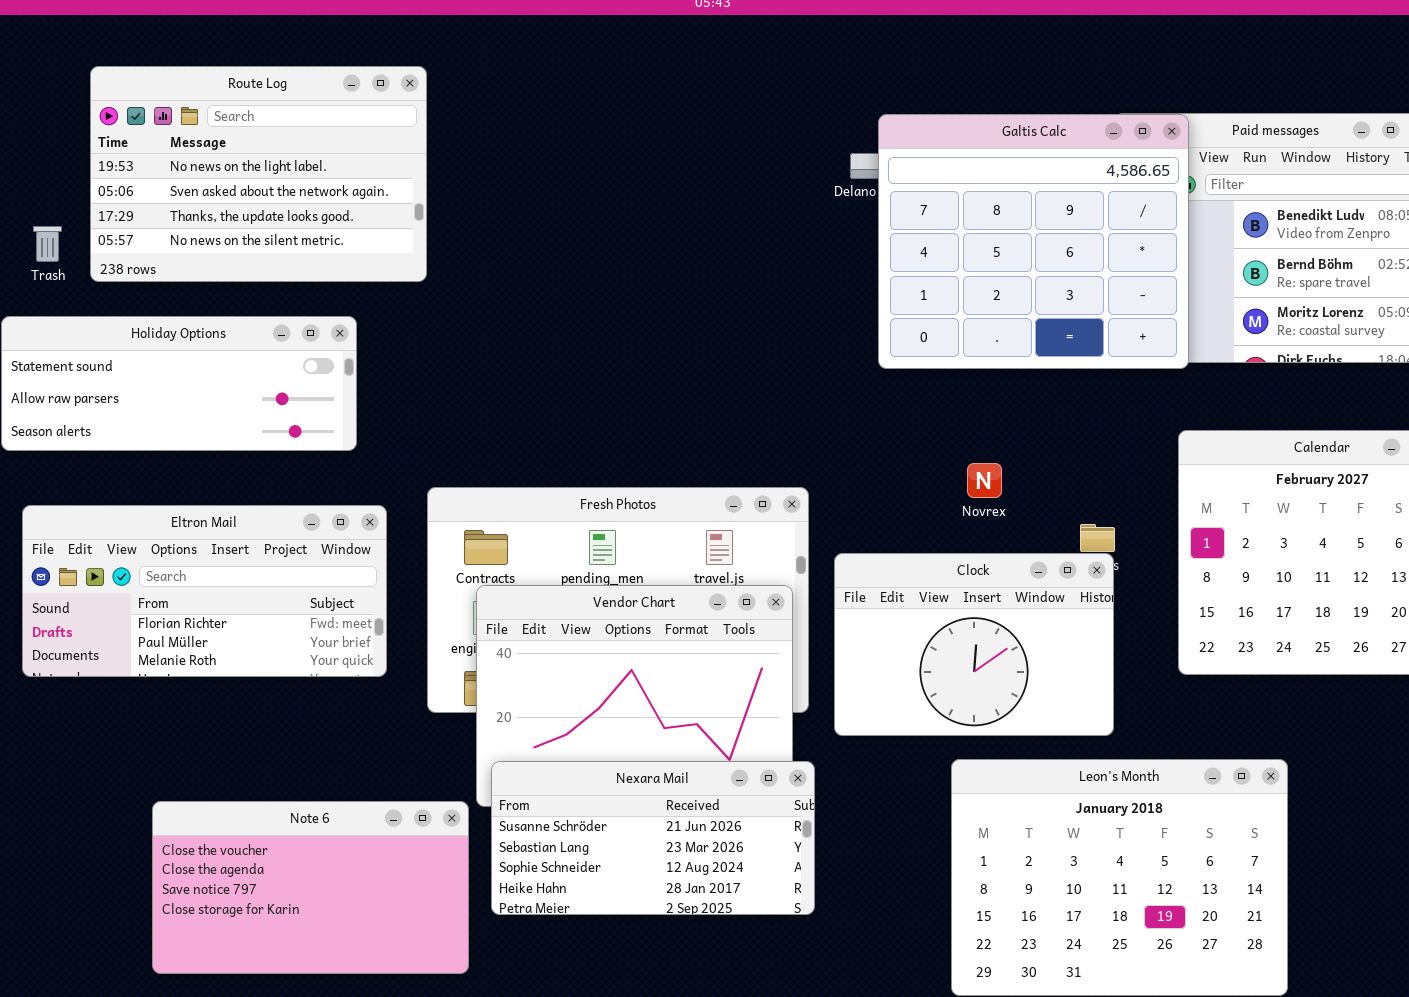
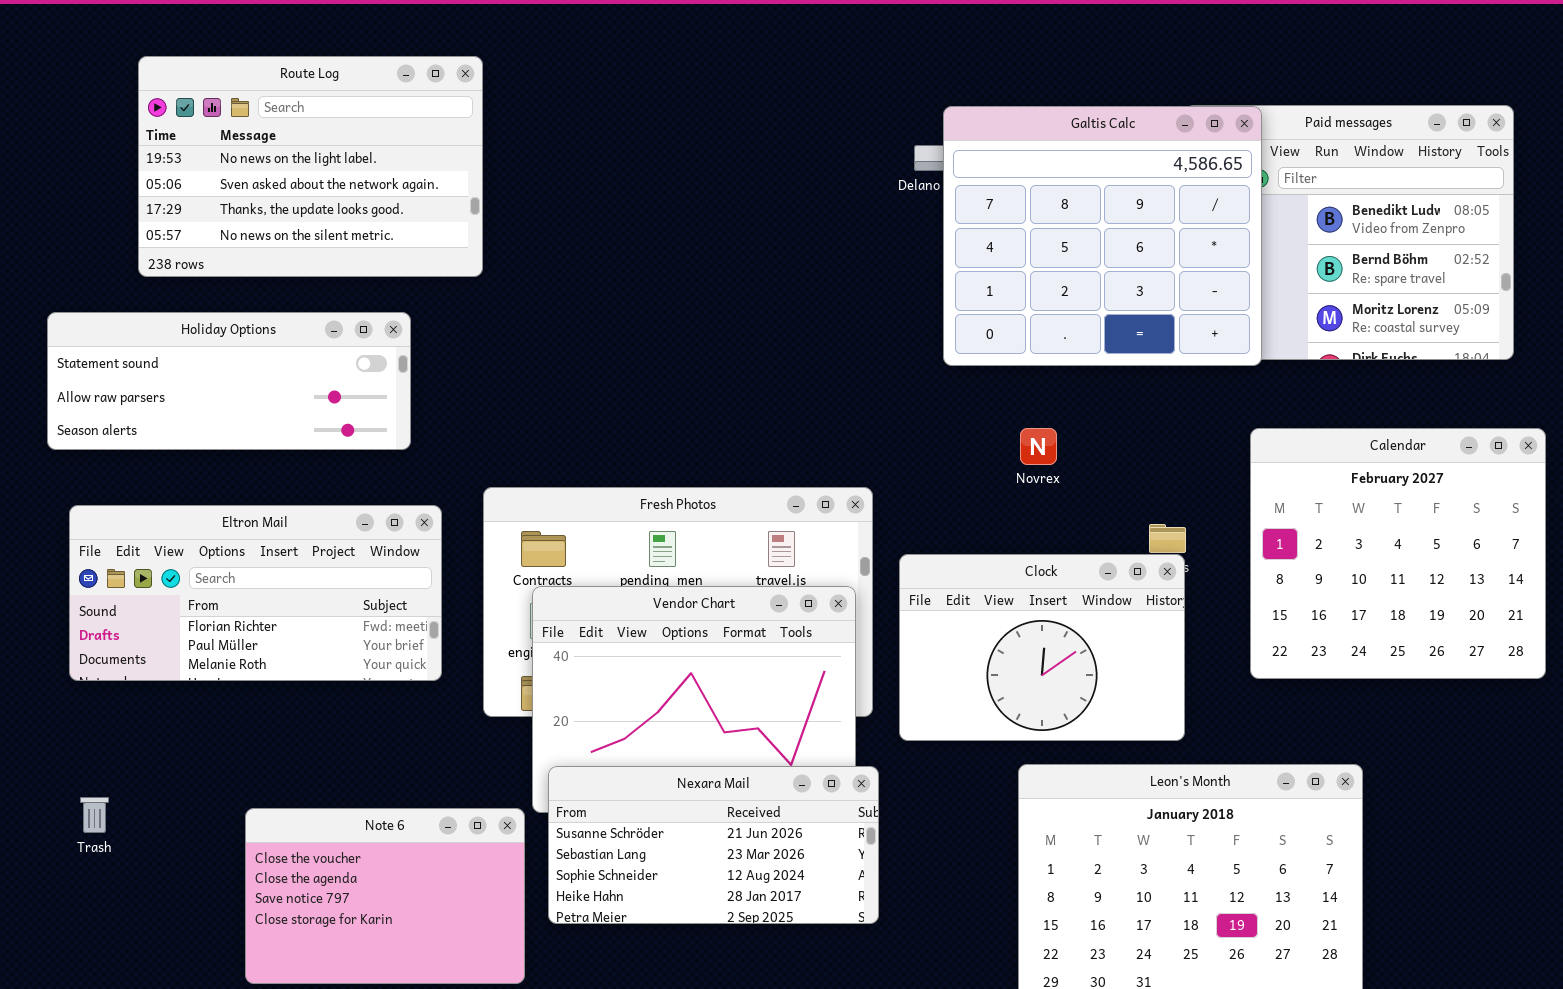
Trash: [33,226,62,262] -> [80,797,109,833], moved
Novrex: [967,463,1002,498] -> [1020,428,1057,465], moved
Note 6: [152,801,469,974] -> [245,808,525,984], resized

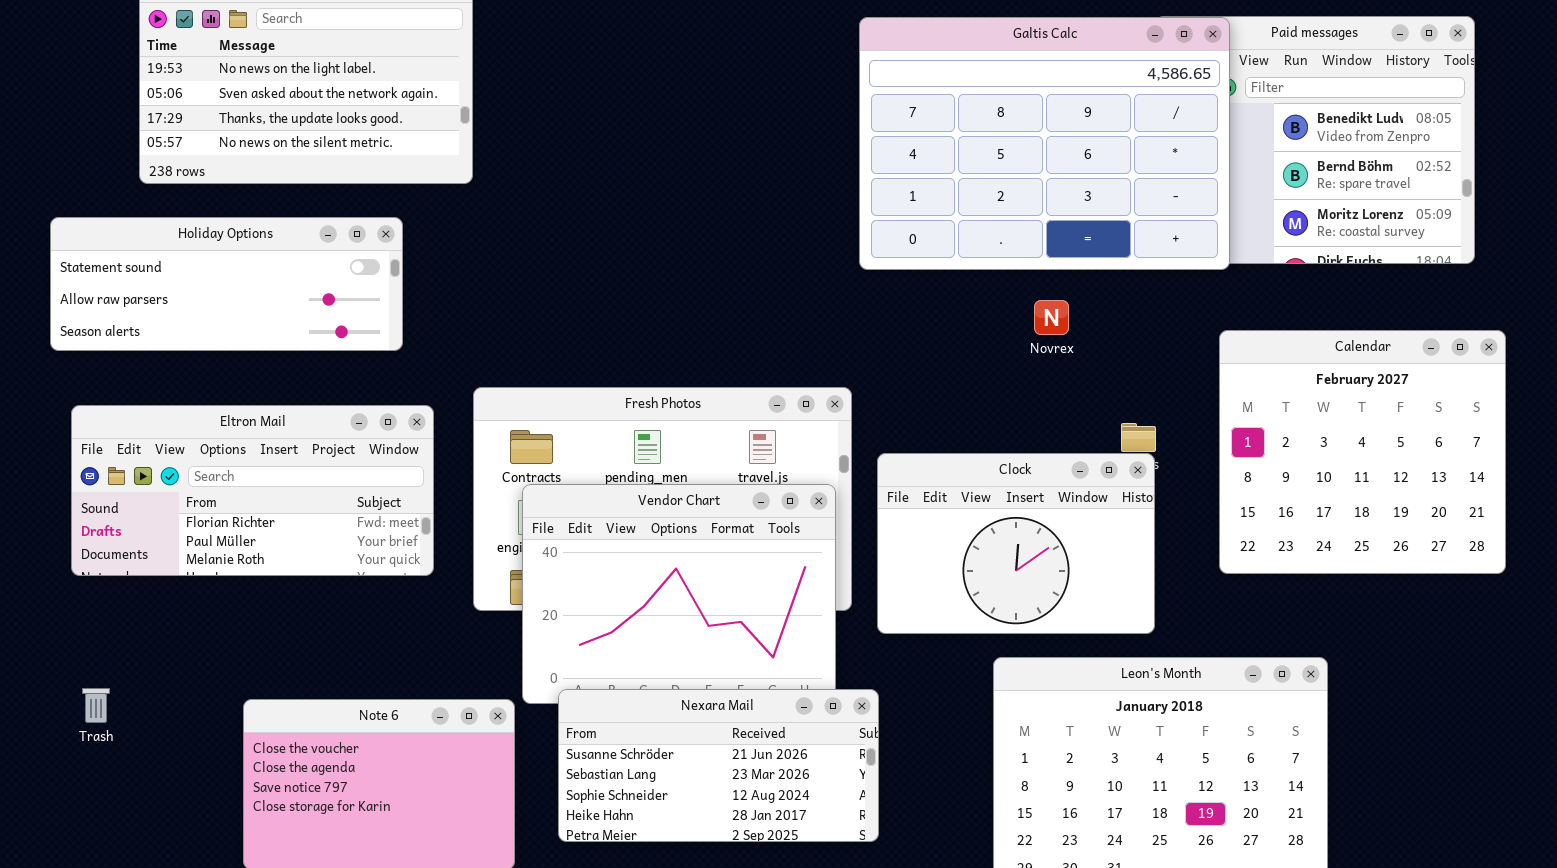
Galtis Calc: [943,106,1262,366] -> [859,17,1230,270], resized
Novrex: [1020,428,1057,465] -> [1034,300,1069,335], moved
Nexara Mail: [548,766,879,924] -> [558,689,879,842], moved

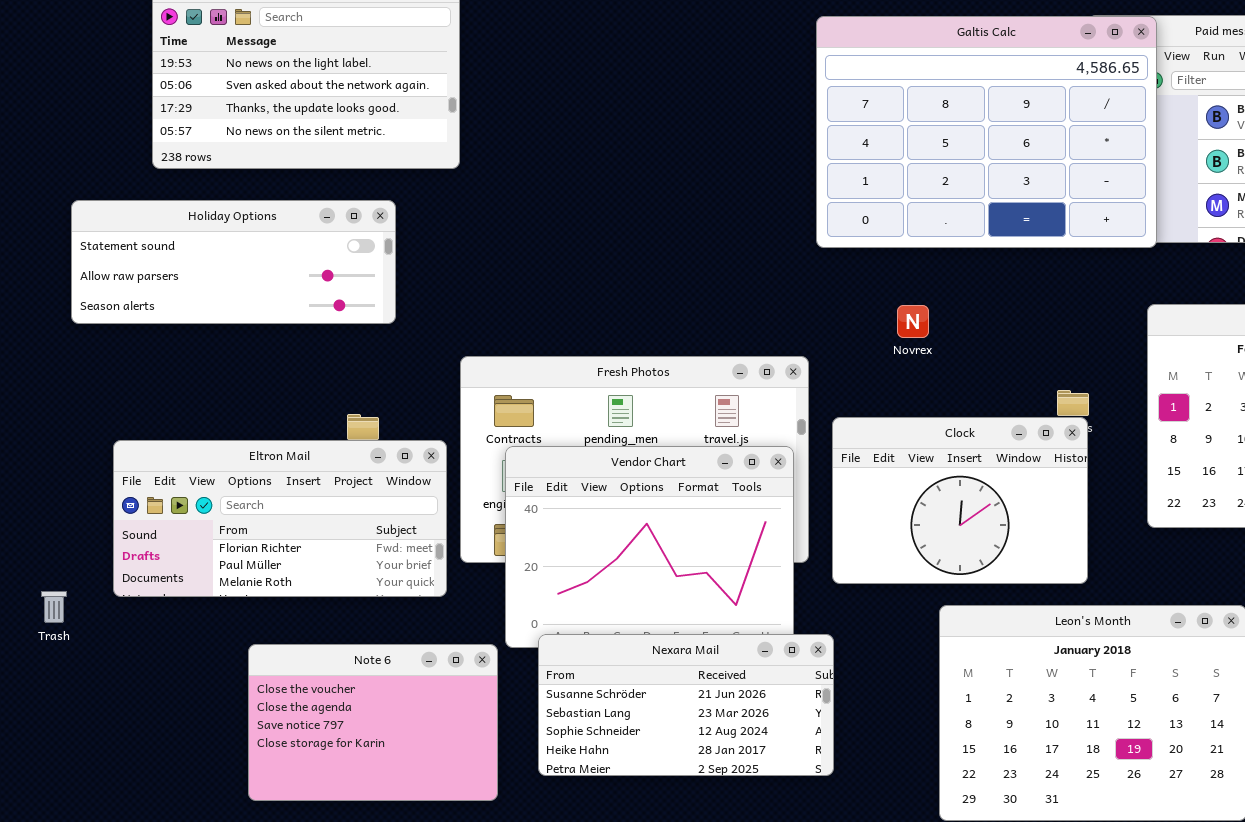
Novrex: [1034,300,1069,335] -> [897,305,929,338], moved
Eltron Mail: [71,405,434,576] -> [113,440,447,597], moved
Trash: [82,688,110,723] -> [41,591,67,623], moved

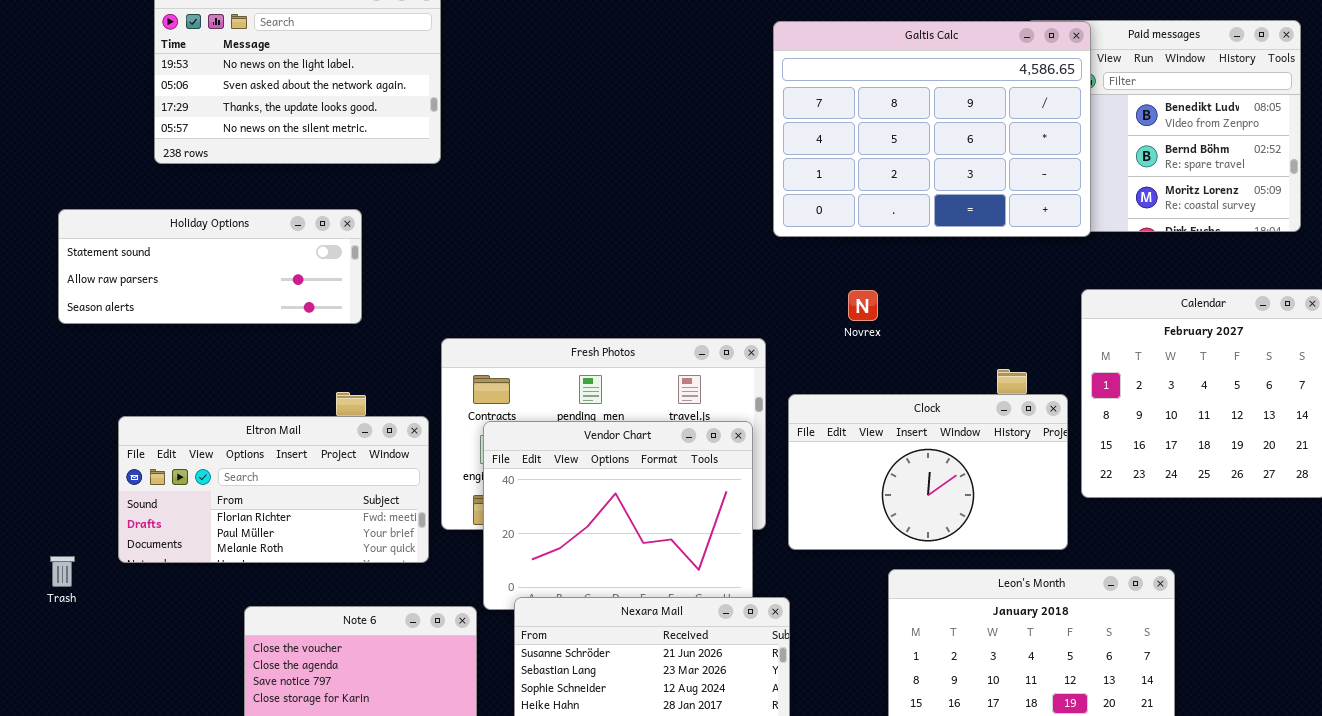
Holiday Options: [71,200,396,324] -> [58,209,362,324], moved
Clock: [832,417,1088,584] -> [788,394,1068,550], resized

